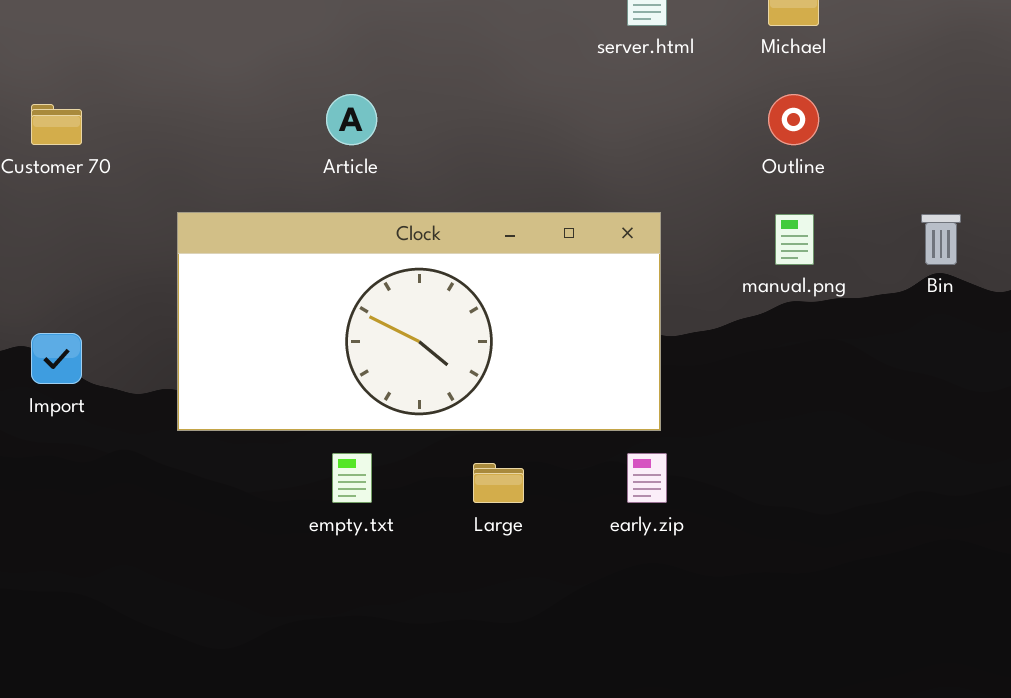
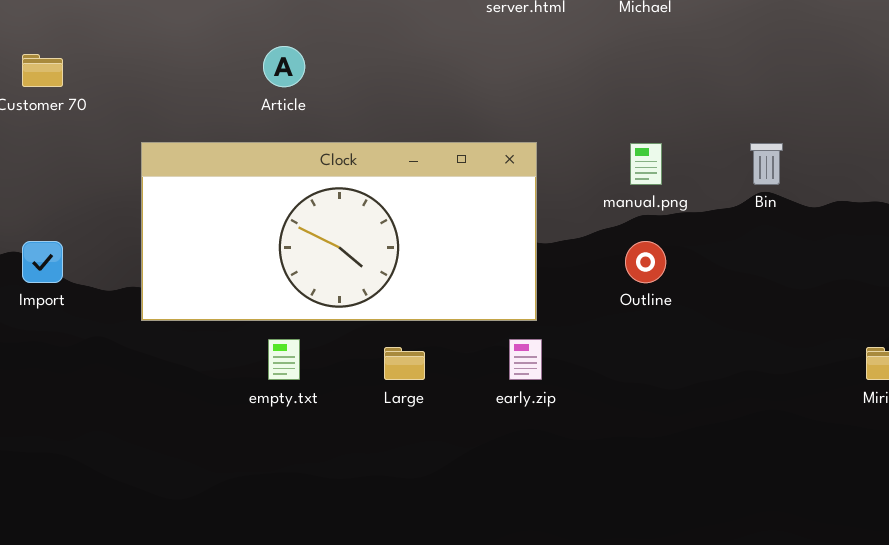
Outline: [768,94,819,145] -> [625,241,666,283], moved

